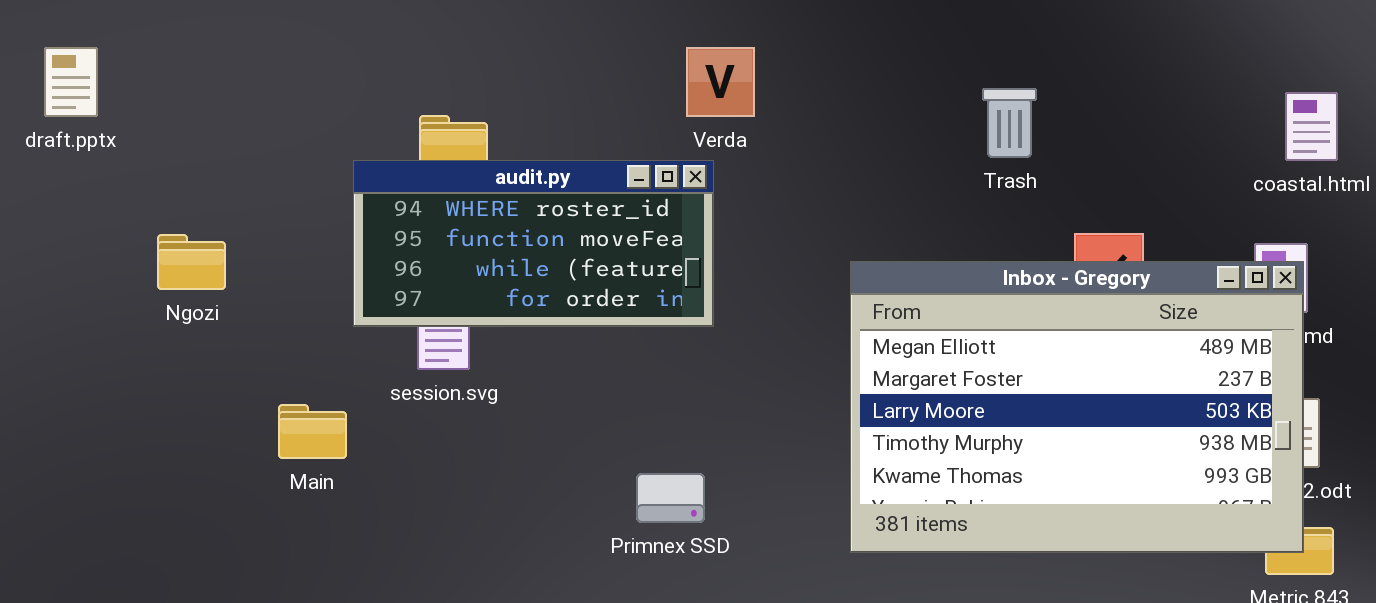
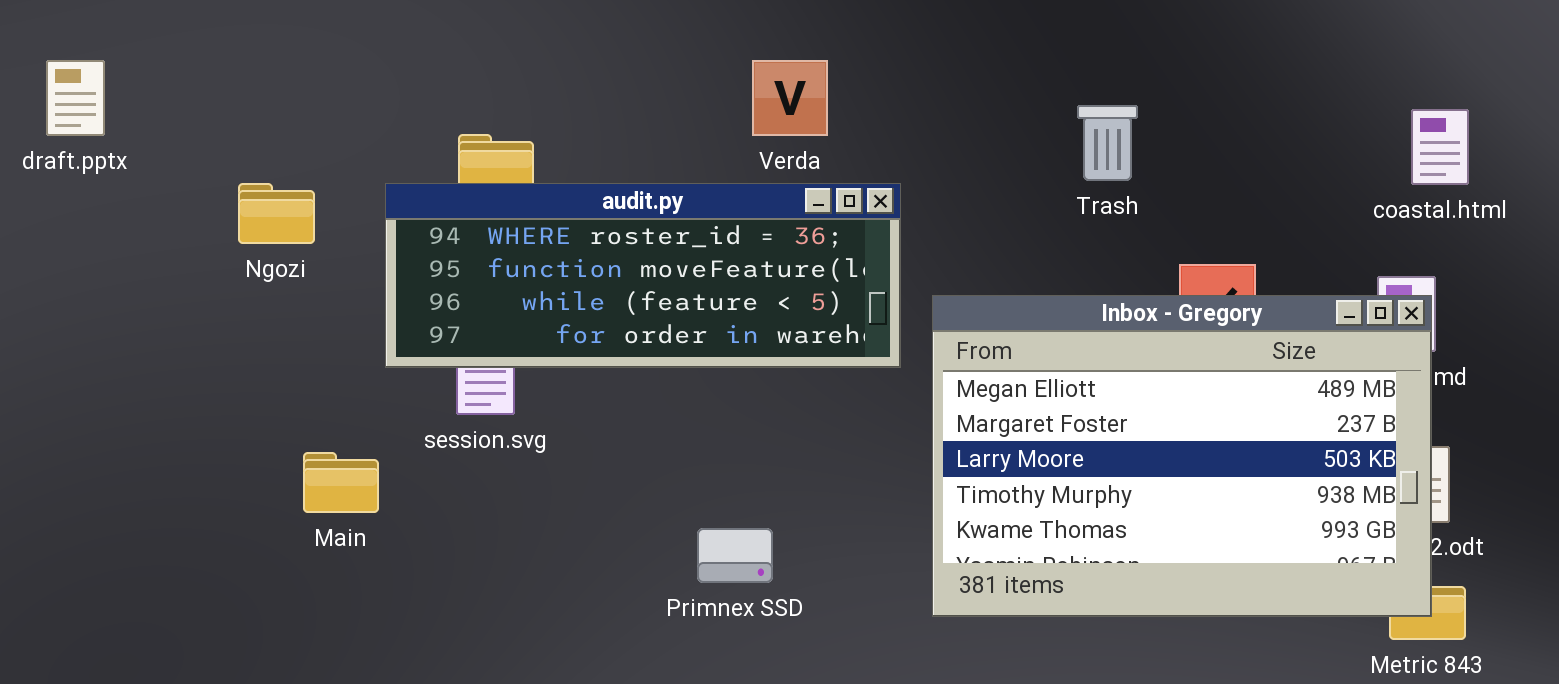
audit.py: [353,160,714,327] -> [385,183,901,368], resized
Ngozi: [157,234,226,290] -> [238,183,315,244], moved

